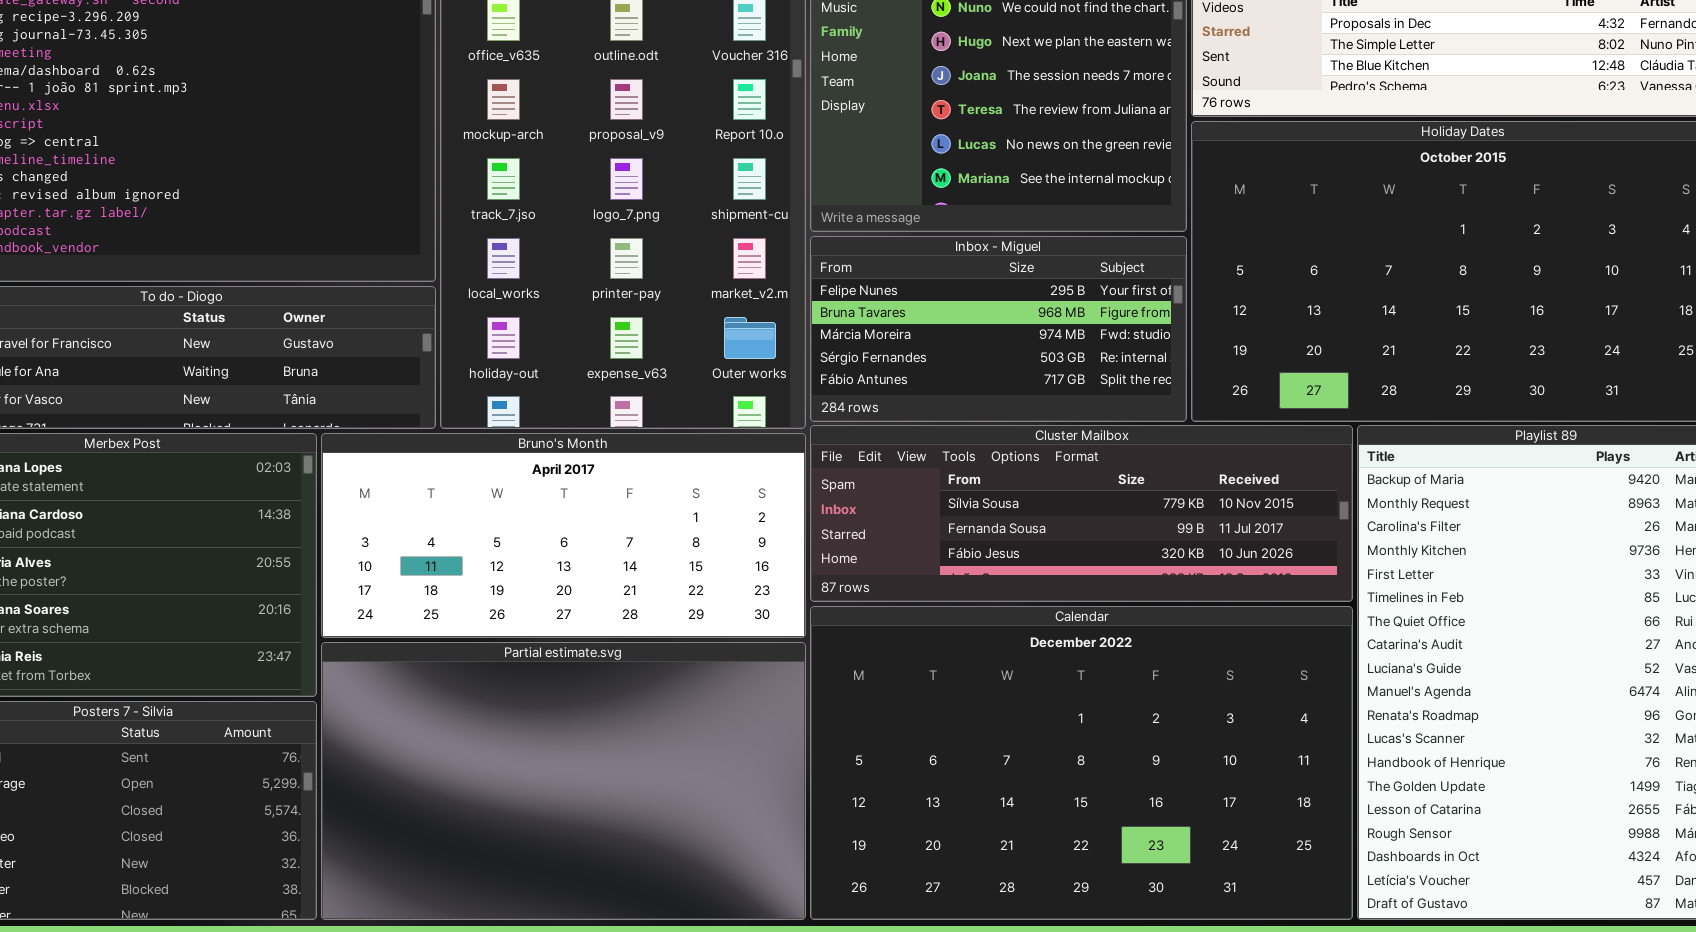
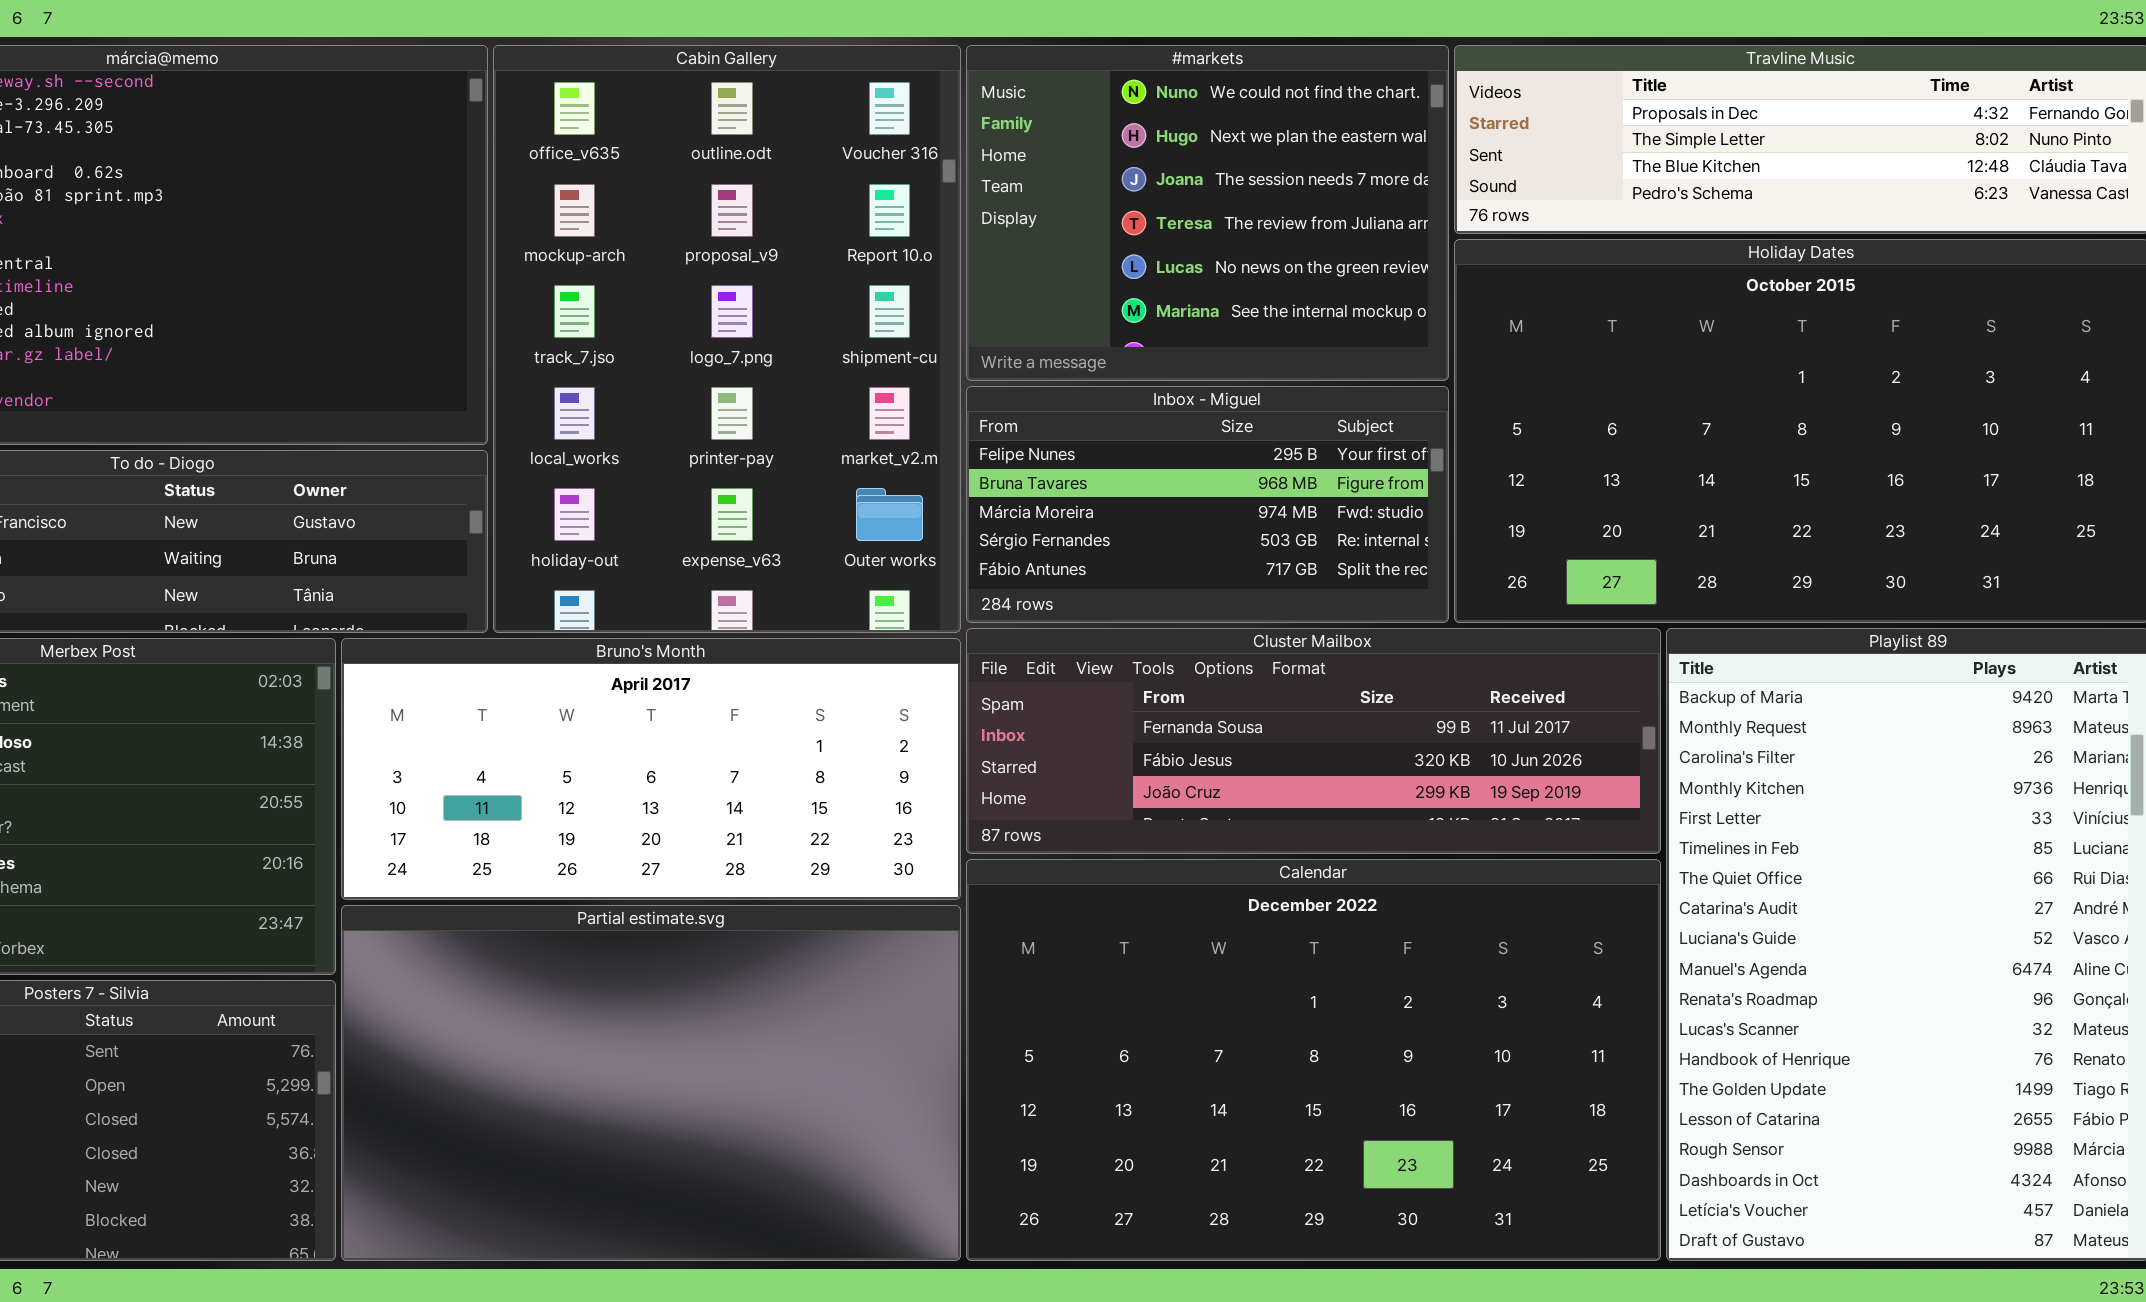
Cluster Mailbox: [810,425,1353,602] -> [966,628,1661,854], scrolled down 1 row

